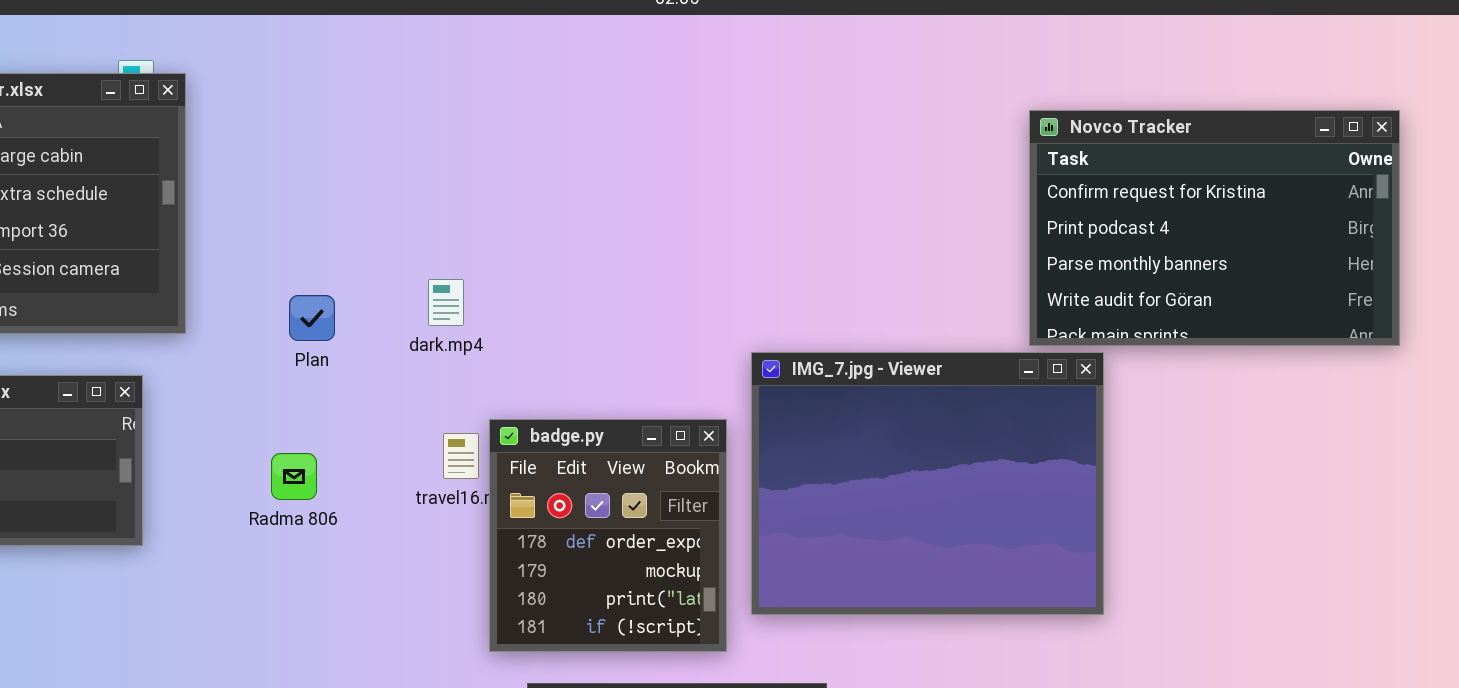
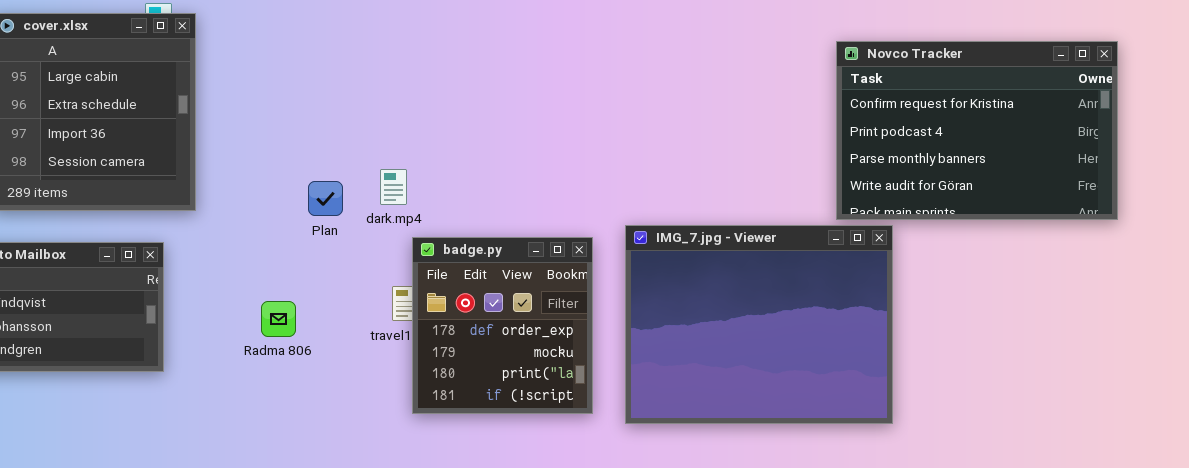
Plan: [289,295,335,341] -> [308,181,343,216], moved
badge.py: [489,419,727,652] -> [412,237,593,414], moved

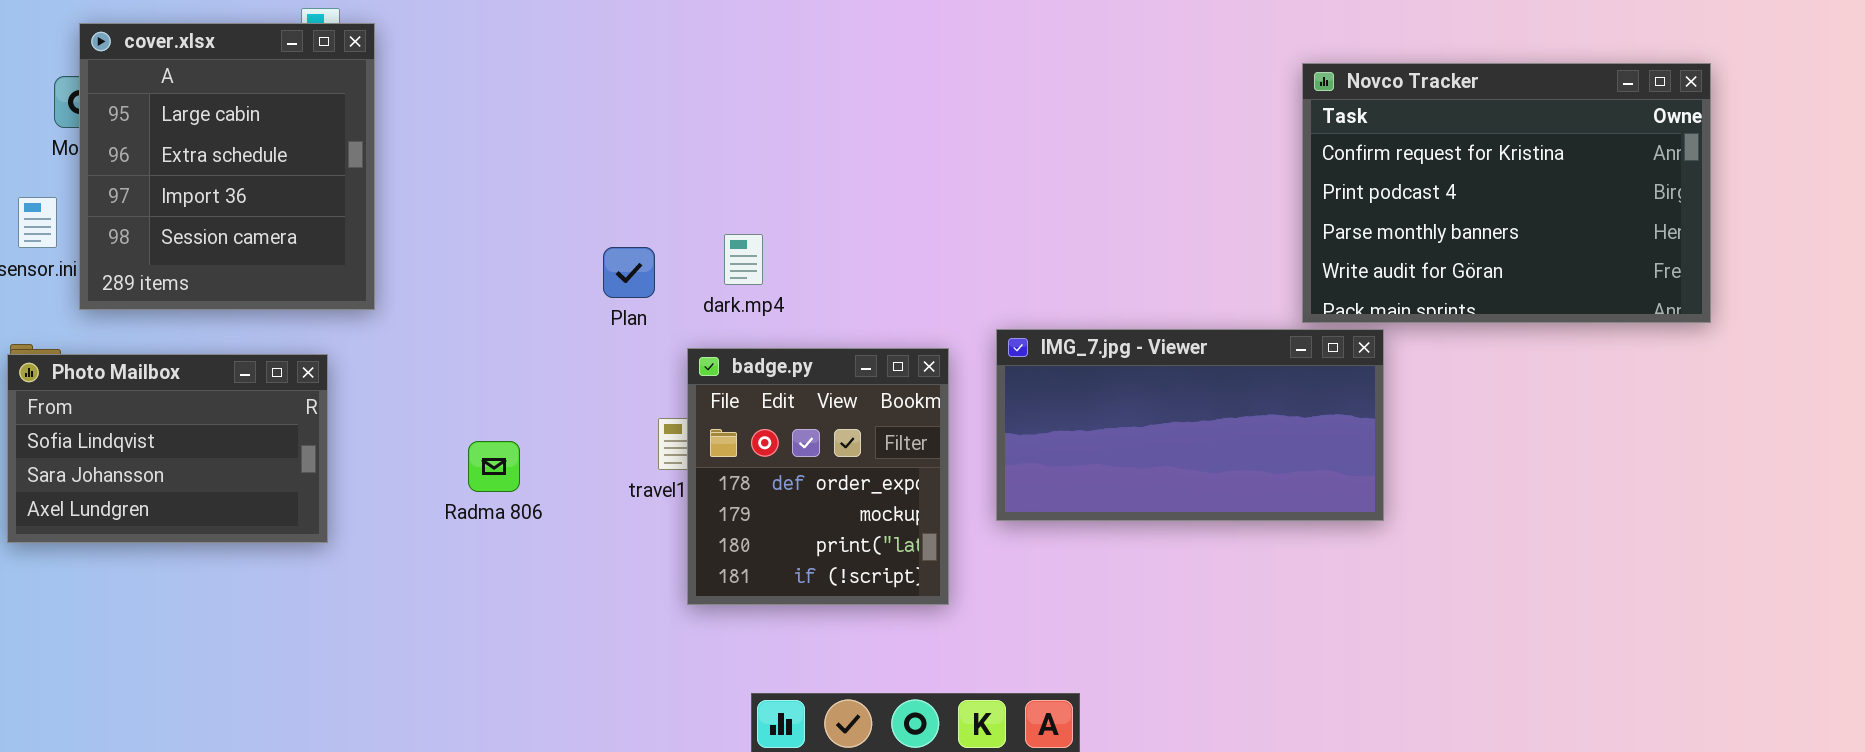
dark.mp4: [380,169,407,205] -> [724,234,763,285], moved
Plan: [308,181,343,216] -> [603,247,655,298], moved
IMG_7.jpg - Viewer: [625,225,893,424] -> [996,329,1384,521], resized

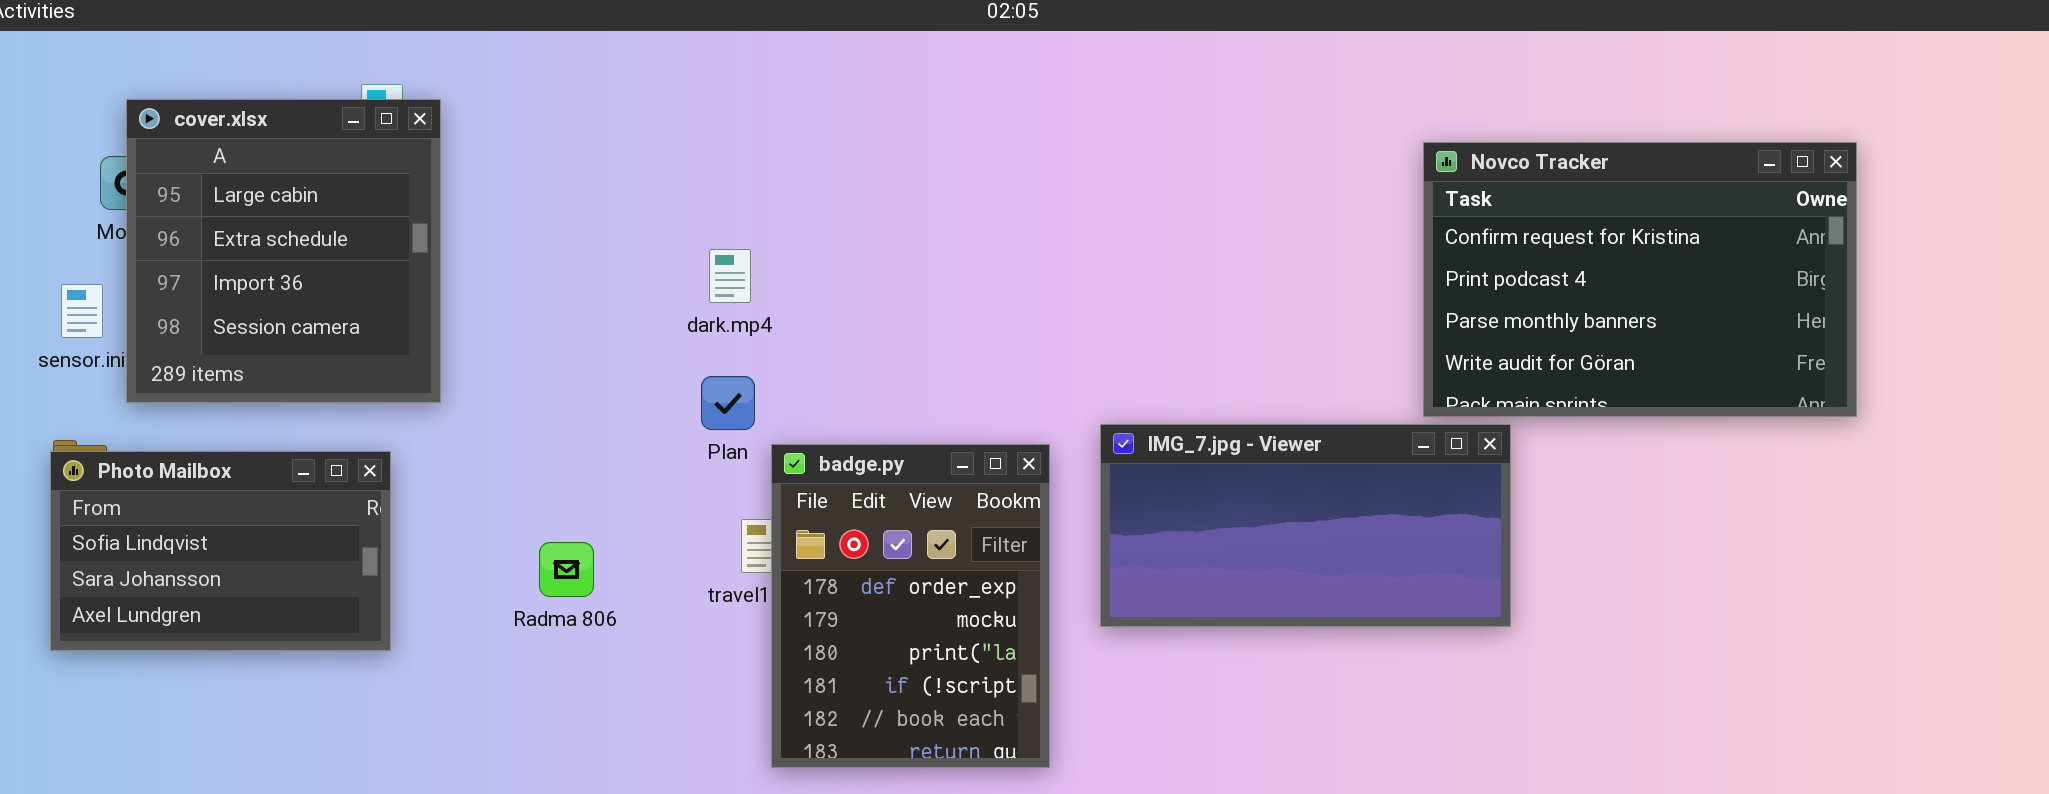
dark.mp4: [724,234,763,285] -> [709,249,751,303], moved
Plan: [603,247,655,298] -> [701,376,755,430], moved
badge.py: [687,348,949,605] -> [771,444,1050,768], resized

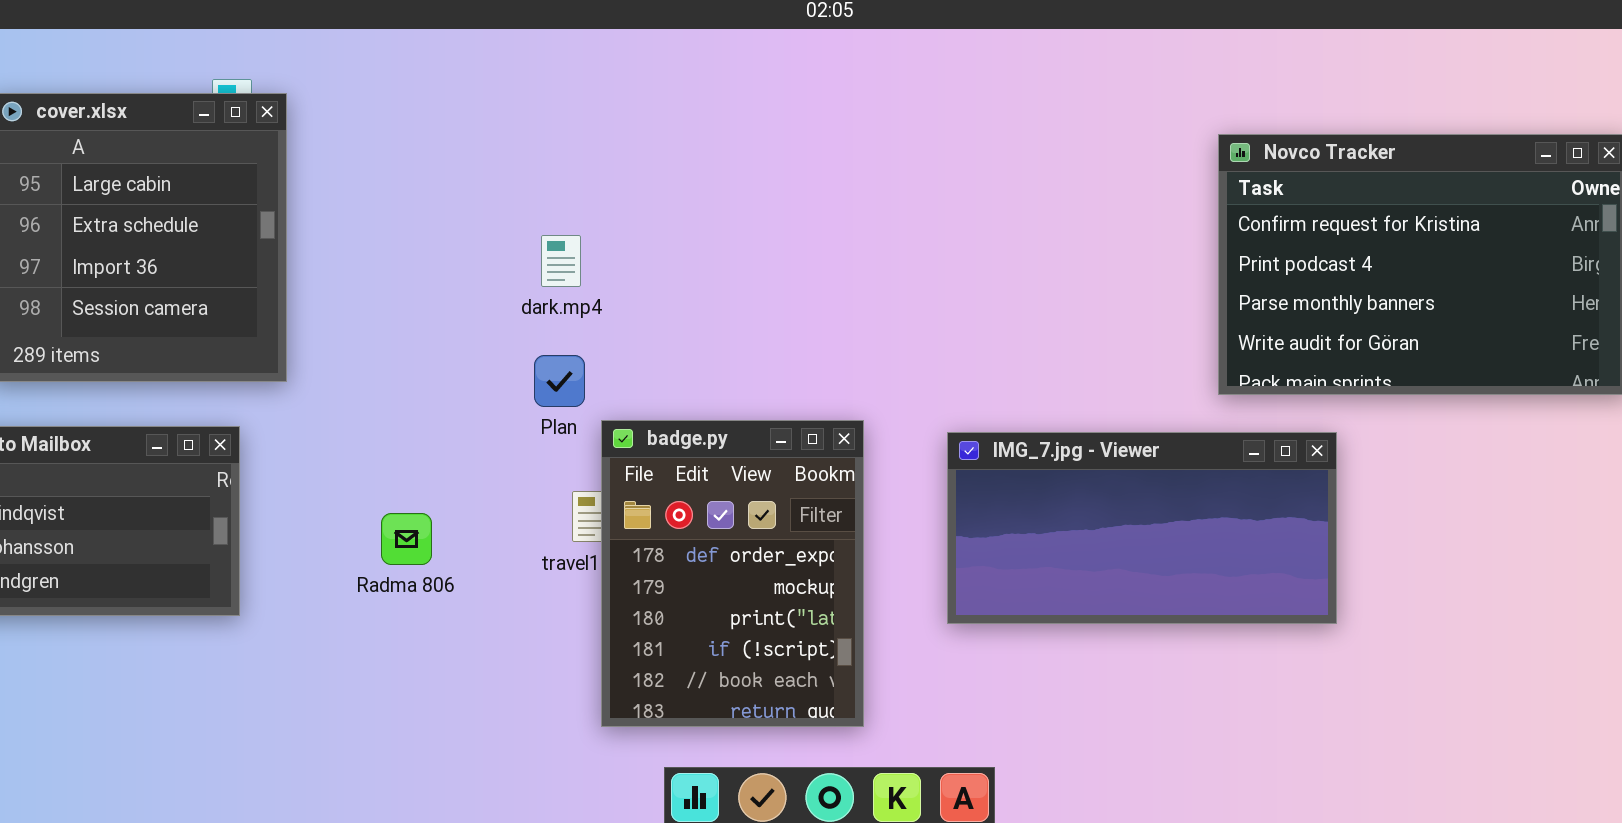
IMG_7.jpg - Viewer: [1100,424,1511,627] -> [947,432,1337,624], moved

